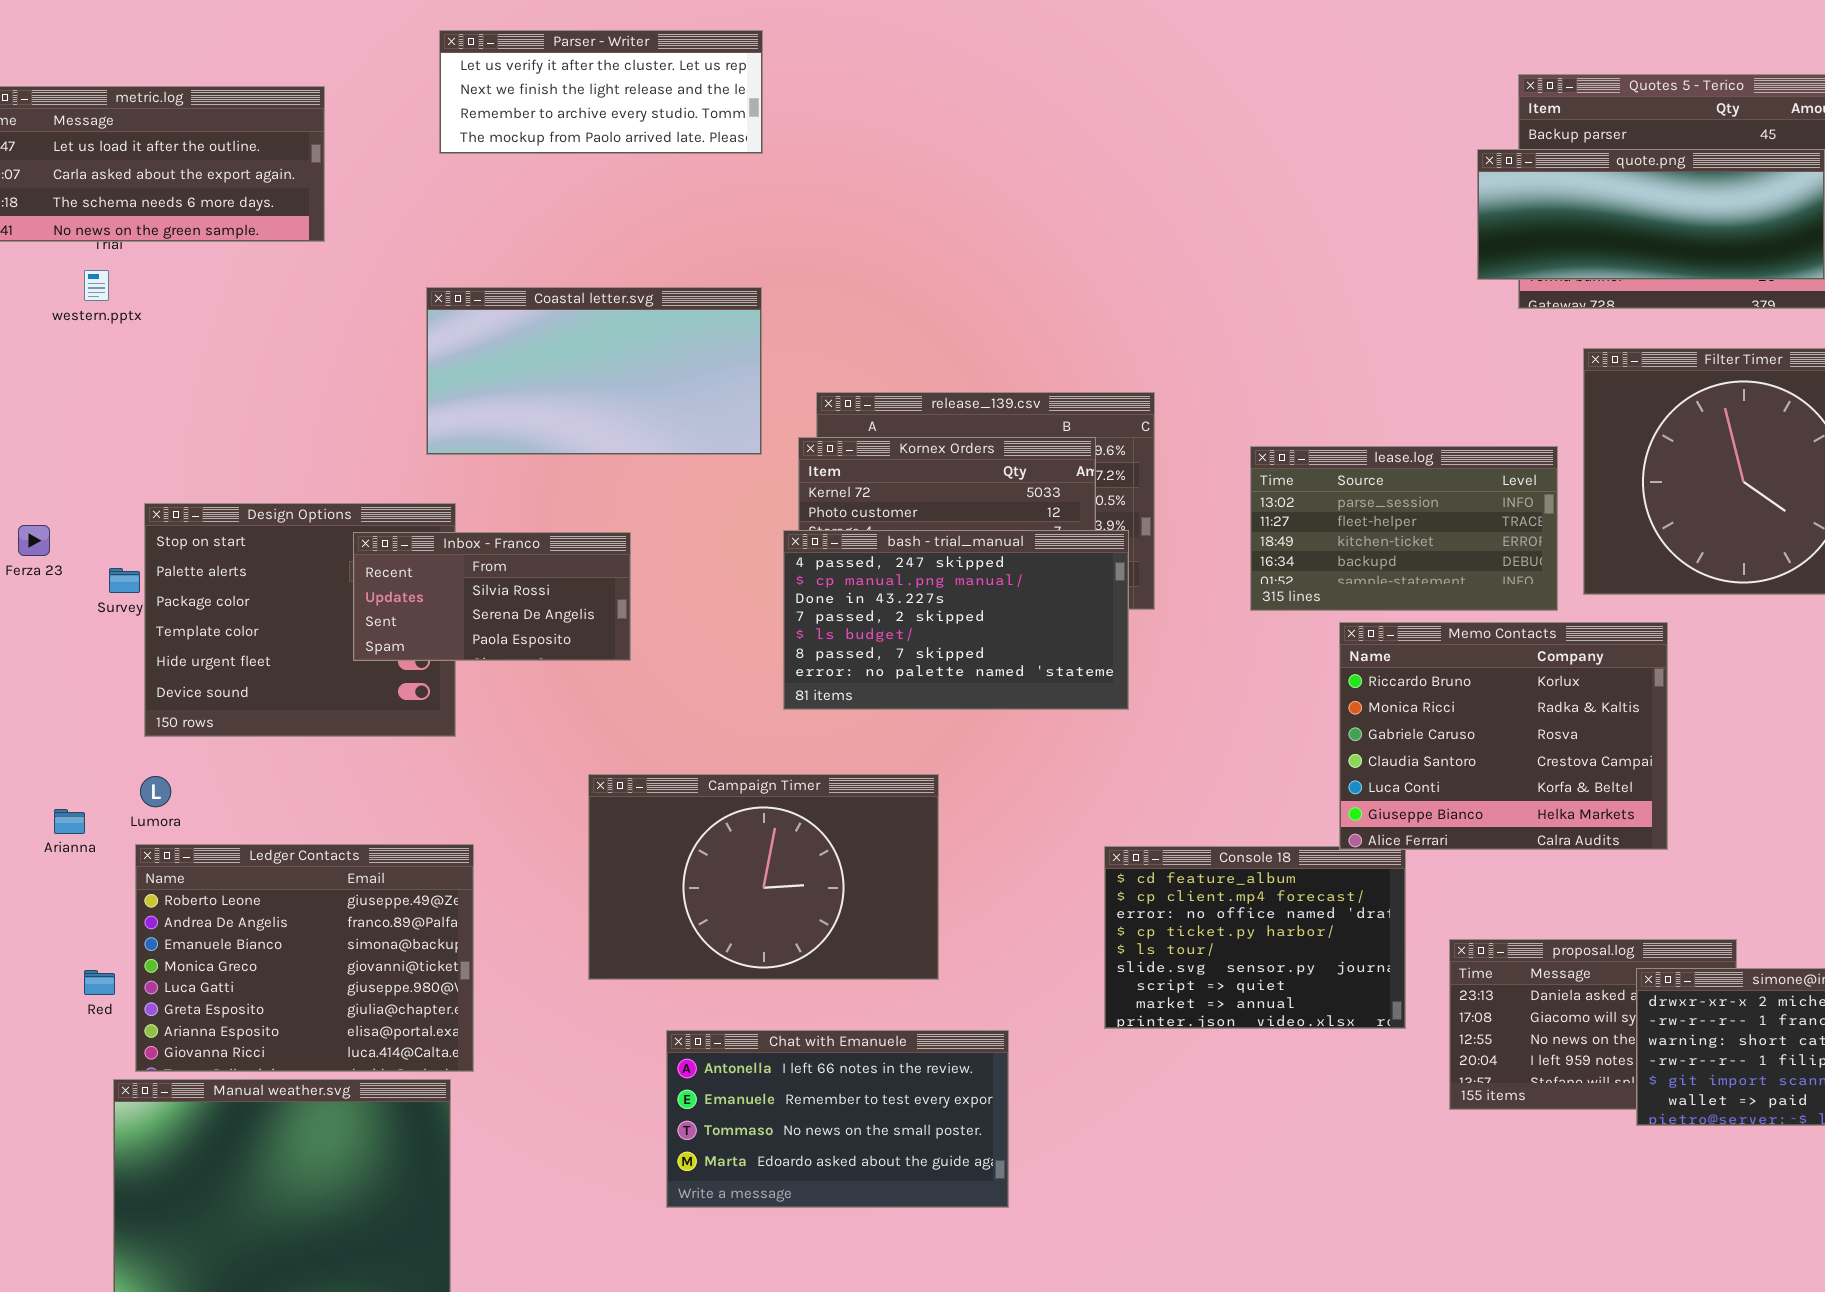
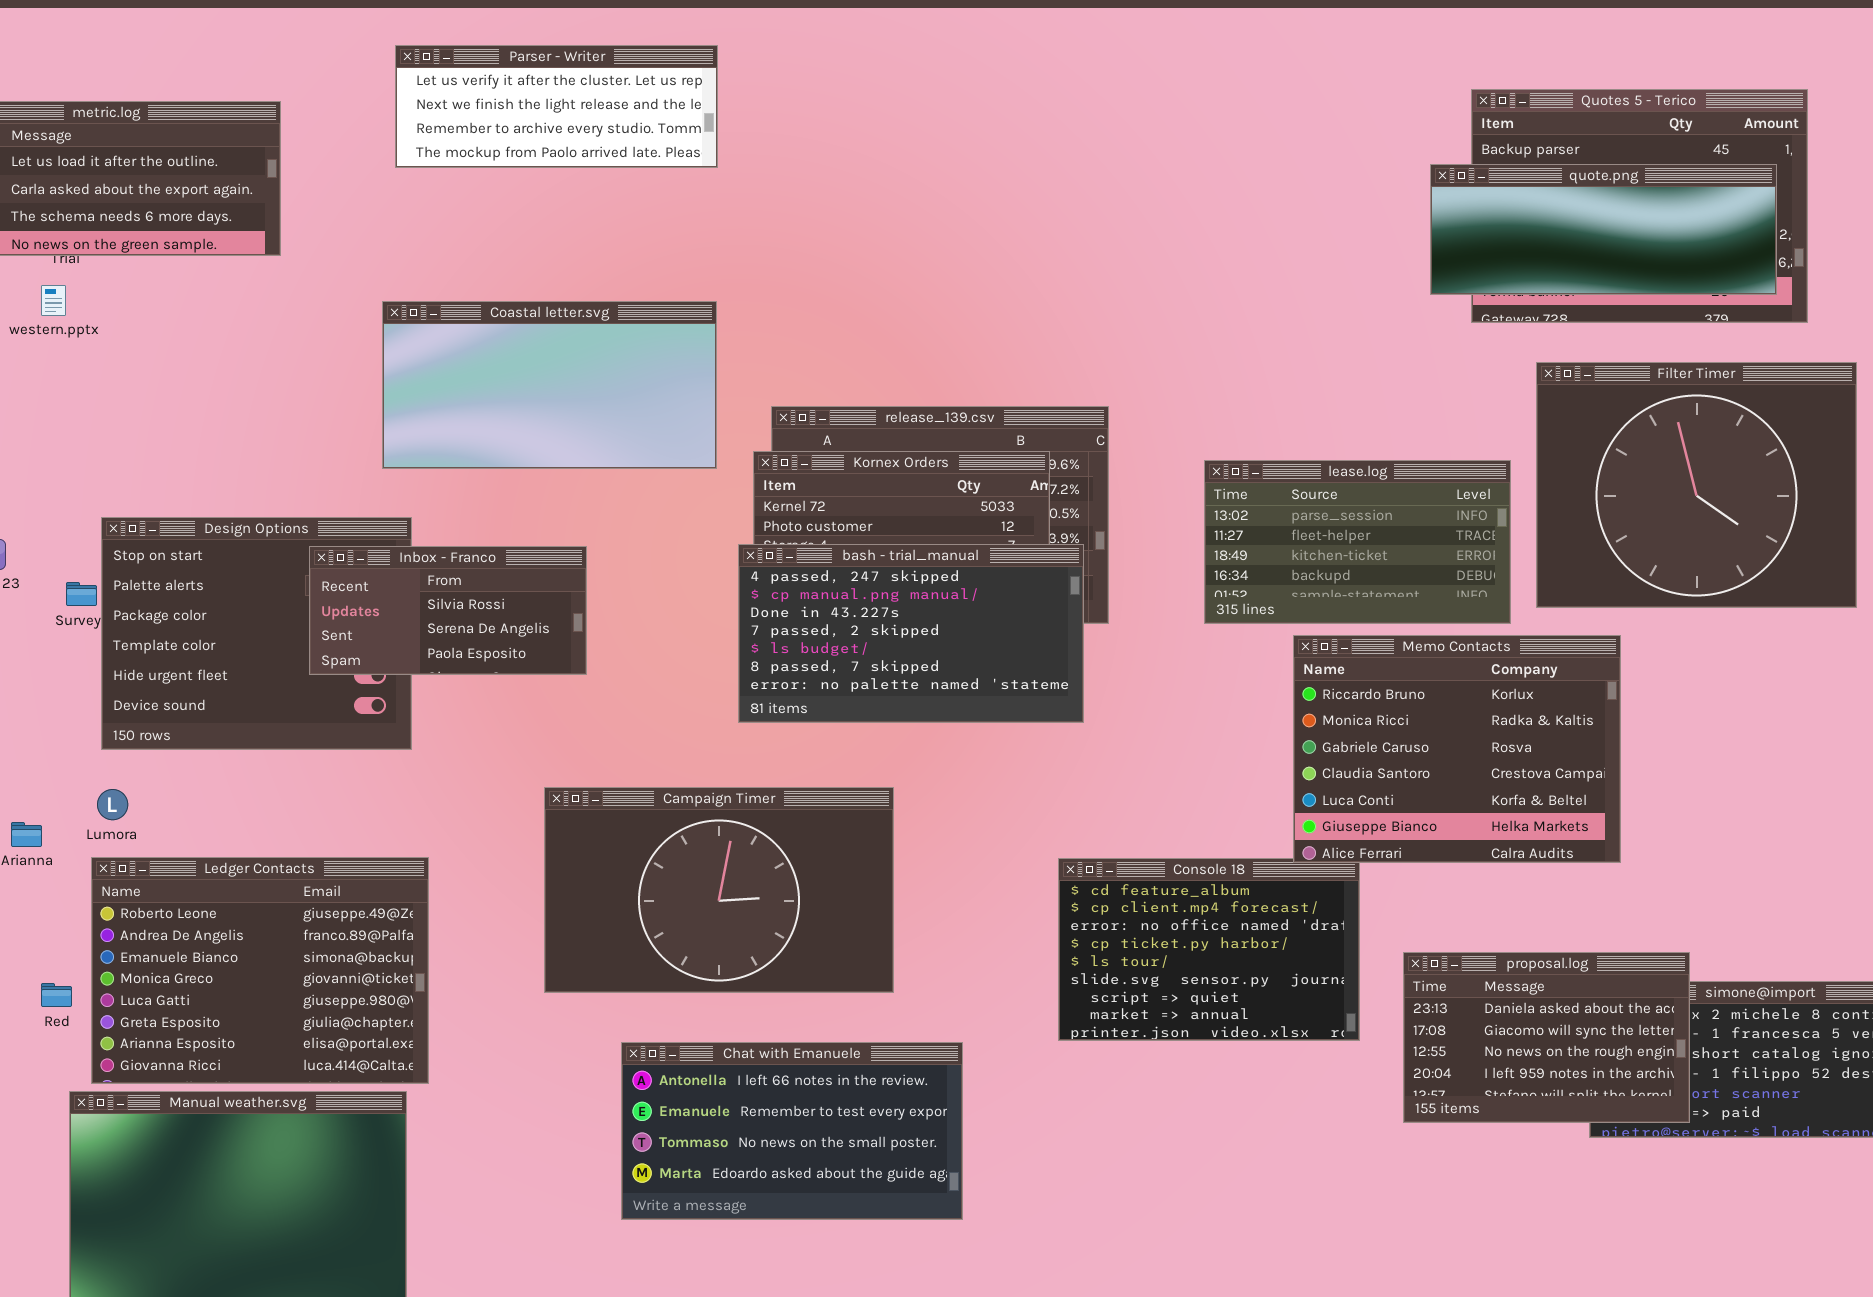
proposal.log: [1449,939,1737,1110] -> [1403,952,1690,1123], raised

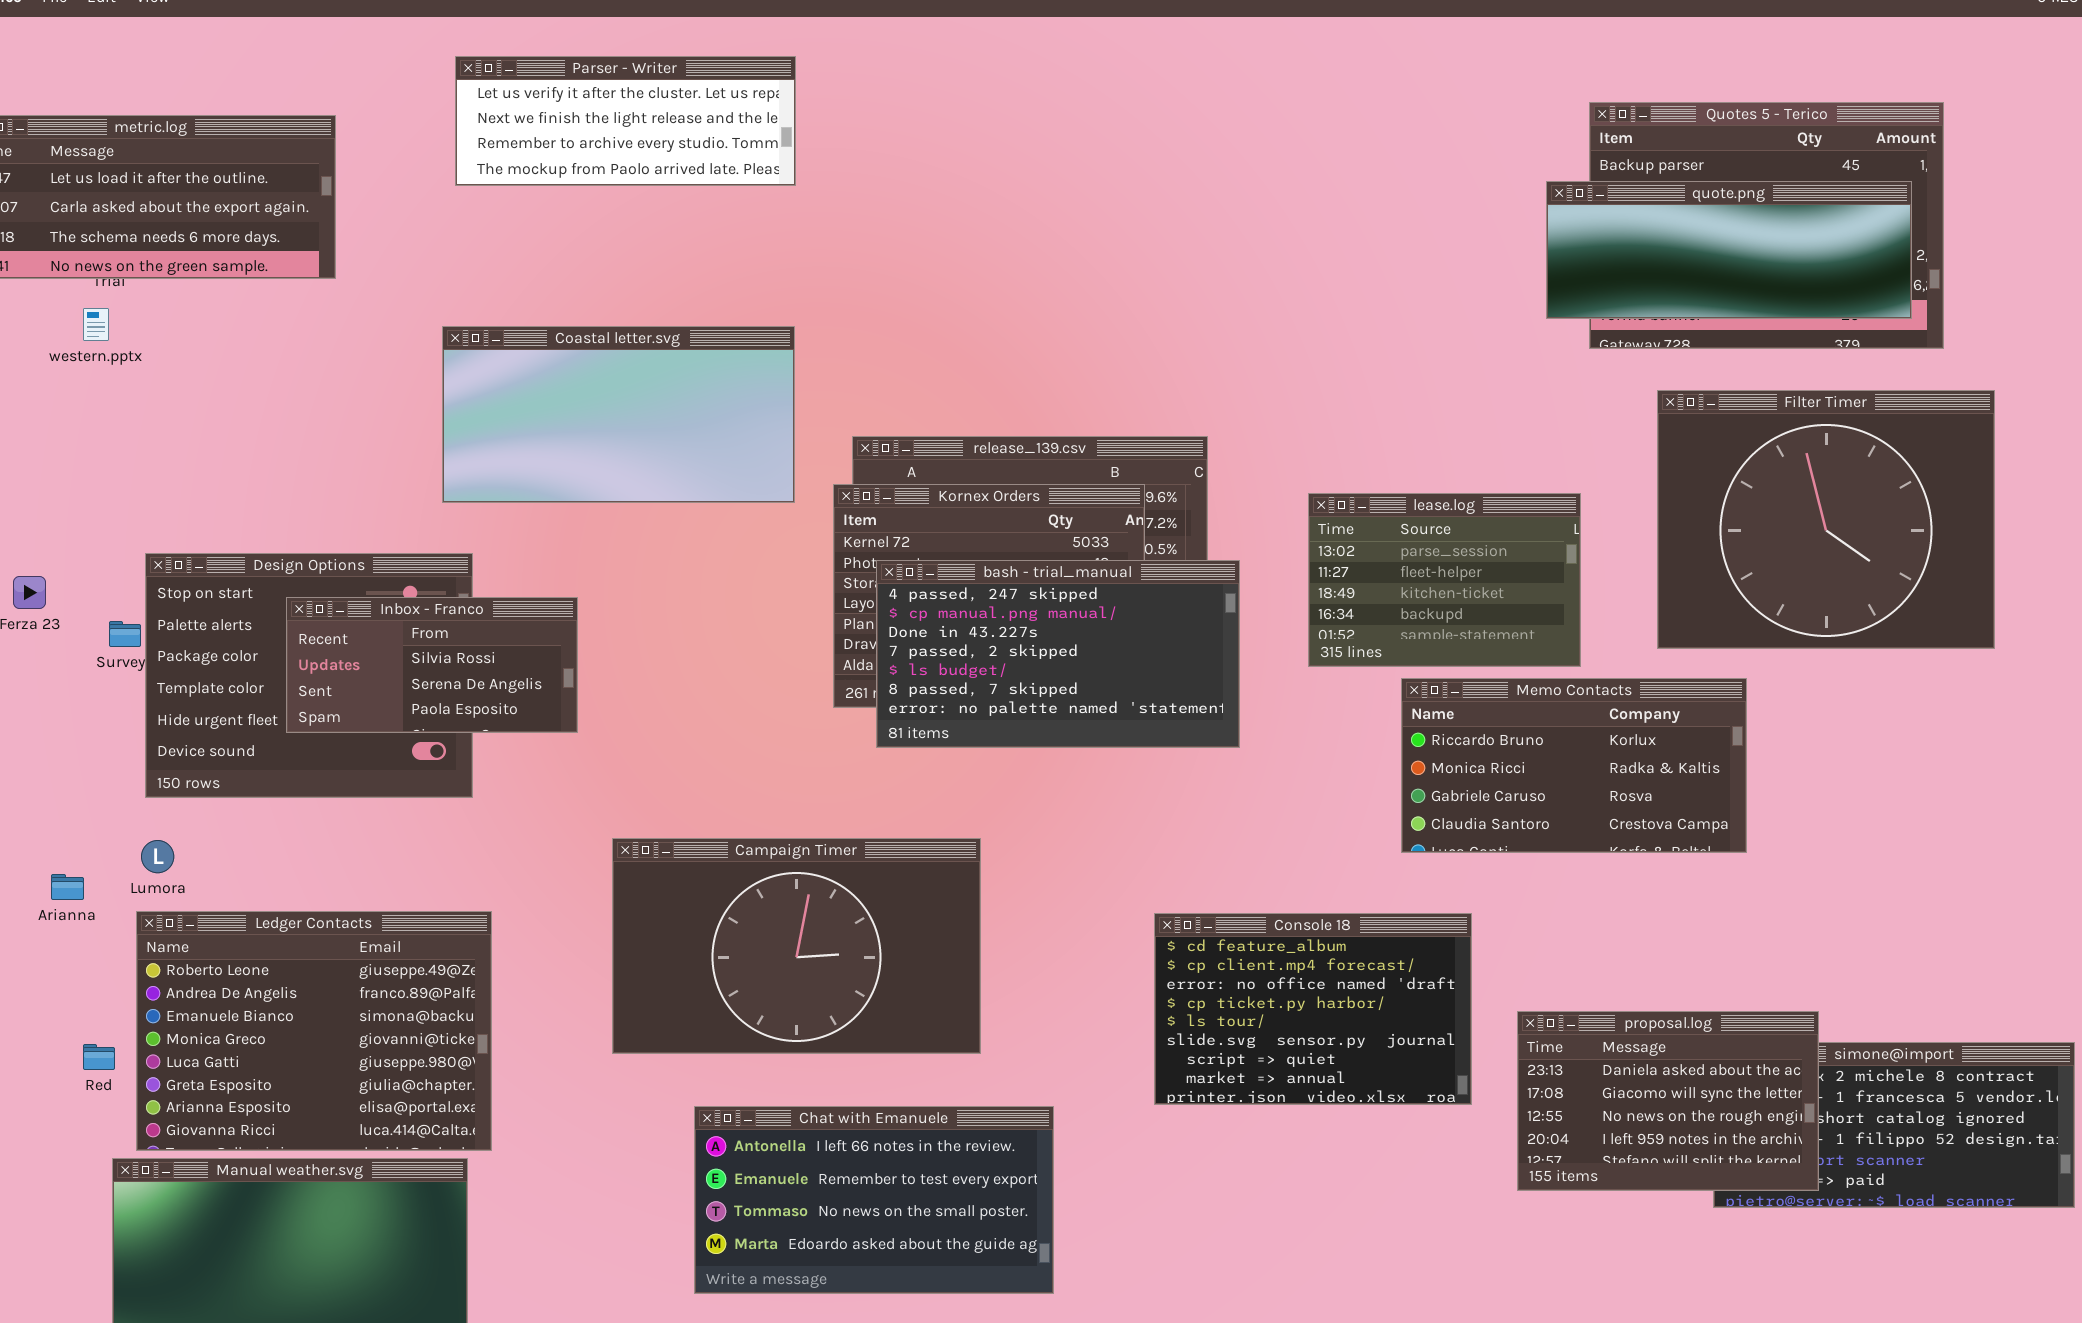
lease.log: [1204,460,1511,624] -> [1308,493,1581,667], resized
bash - trial_manual: [738,544,1084,723] -> [876,560,1240,748], moved
Inbox - Franco: [309,546,587,675] -> [286,597,578,733], moved
Memo Contacts: [1293,635,1621,863] -> [1401,678,1747,853], resized

